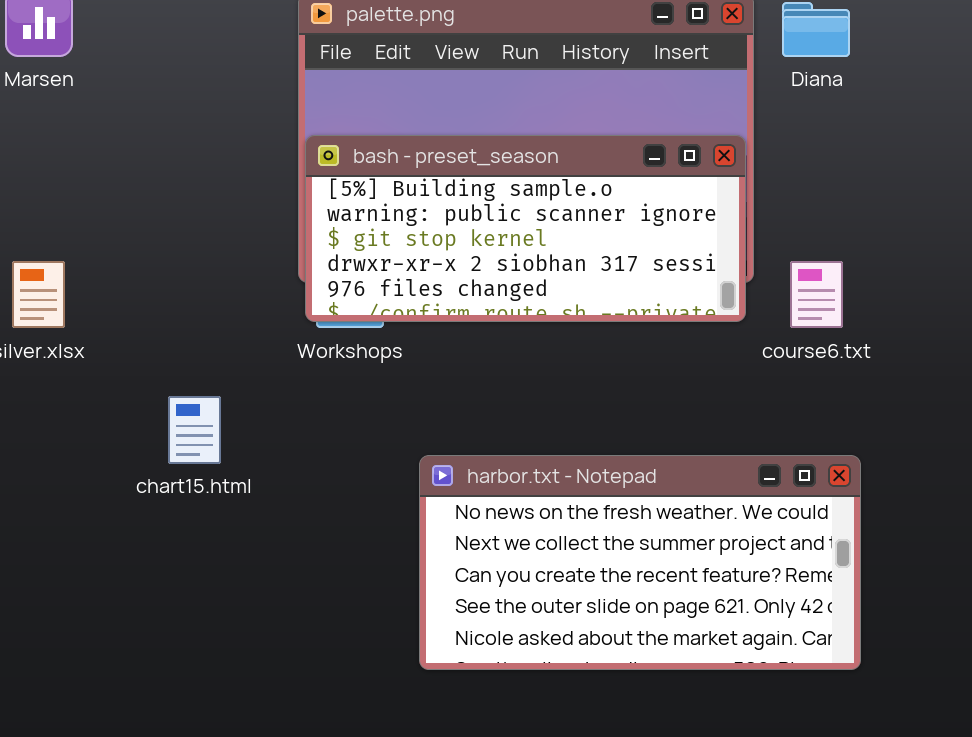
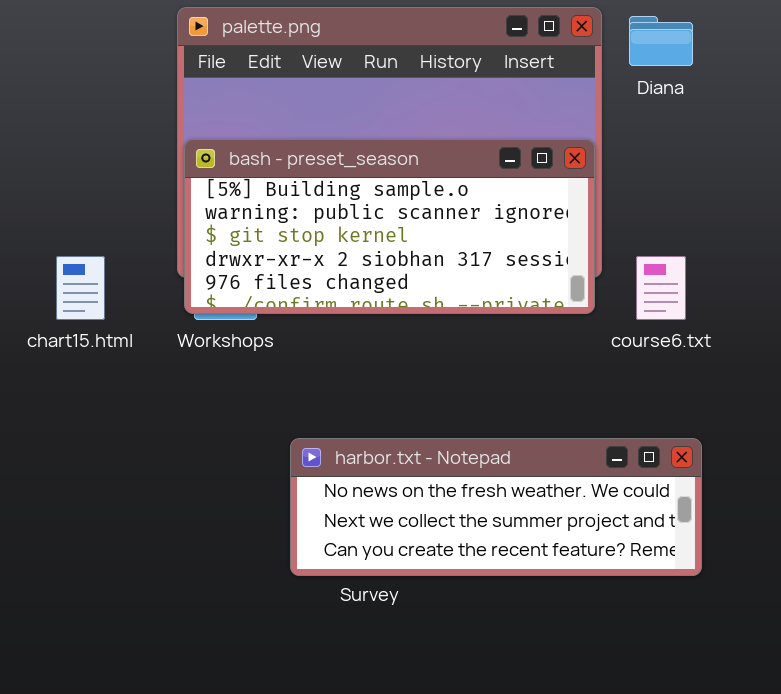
chart15.html: [168,396,221,464] -> [56,256,105,320], moved
harbor.txt - Notepad: [419,455,861,670] -> [290,438,702,576], resized

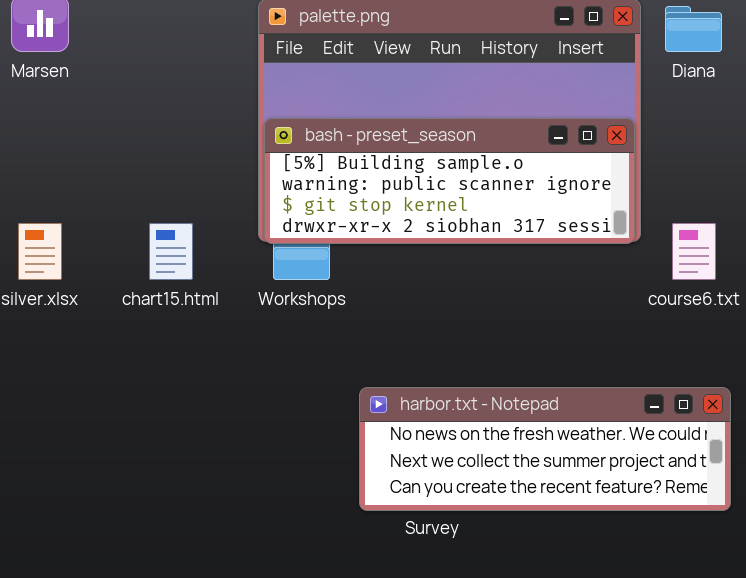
bash - preset_season: [184,139,595,314] -> [264,118,635,244], resized

